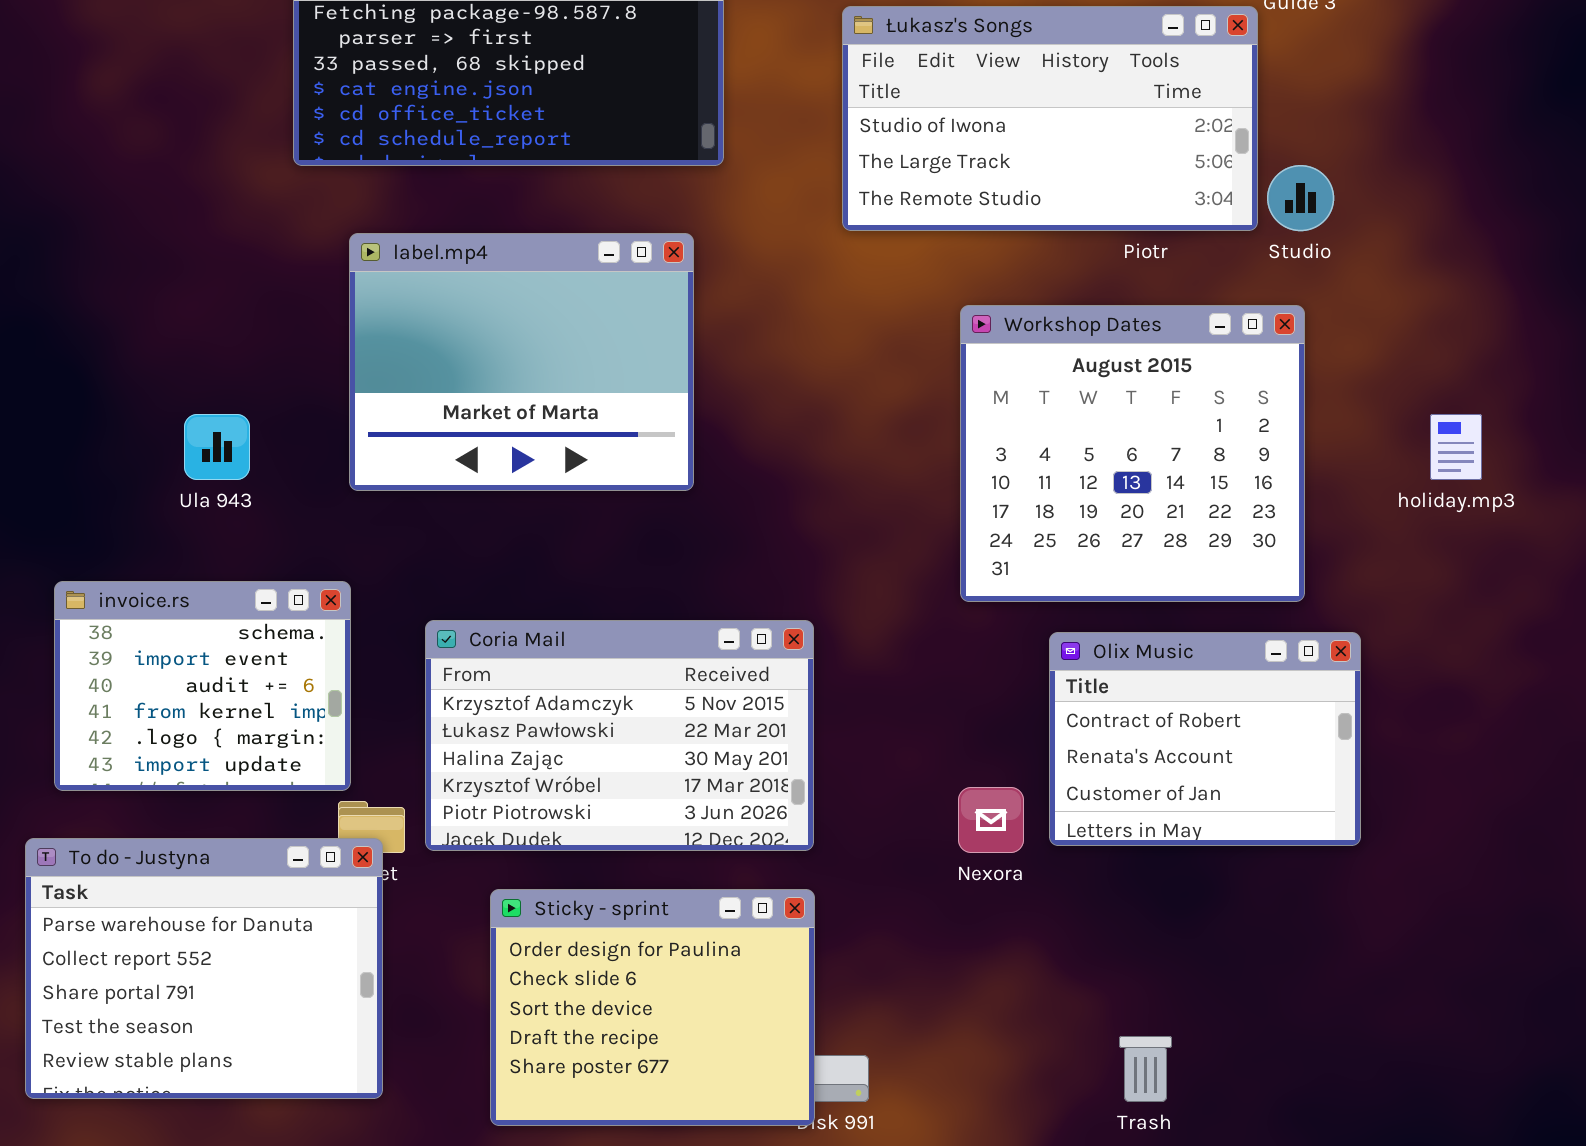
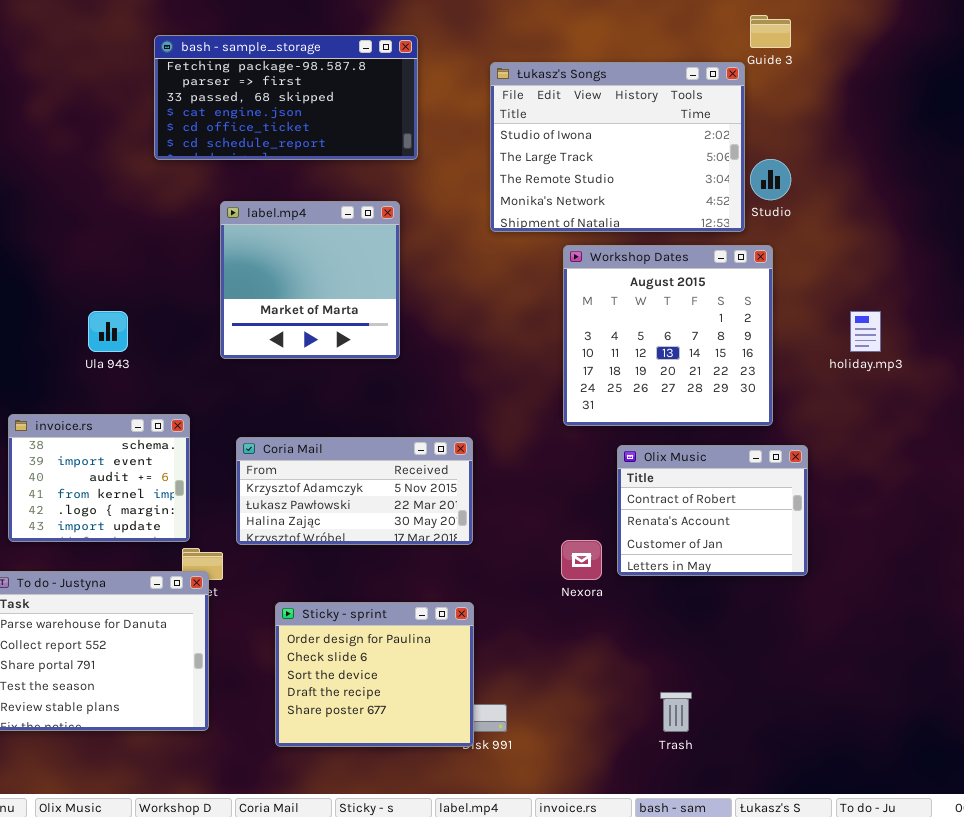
Łukasz's Songs: [842,6,1258,231] -> [490,62,745,232], resized
label.mp4: [349,233,694,491] -> [220,201,400,359], resized
Coria Mail: [425,620,814,851] -> [236,437,473,545], resized

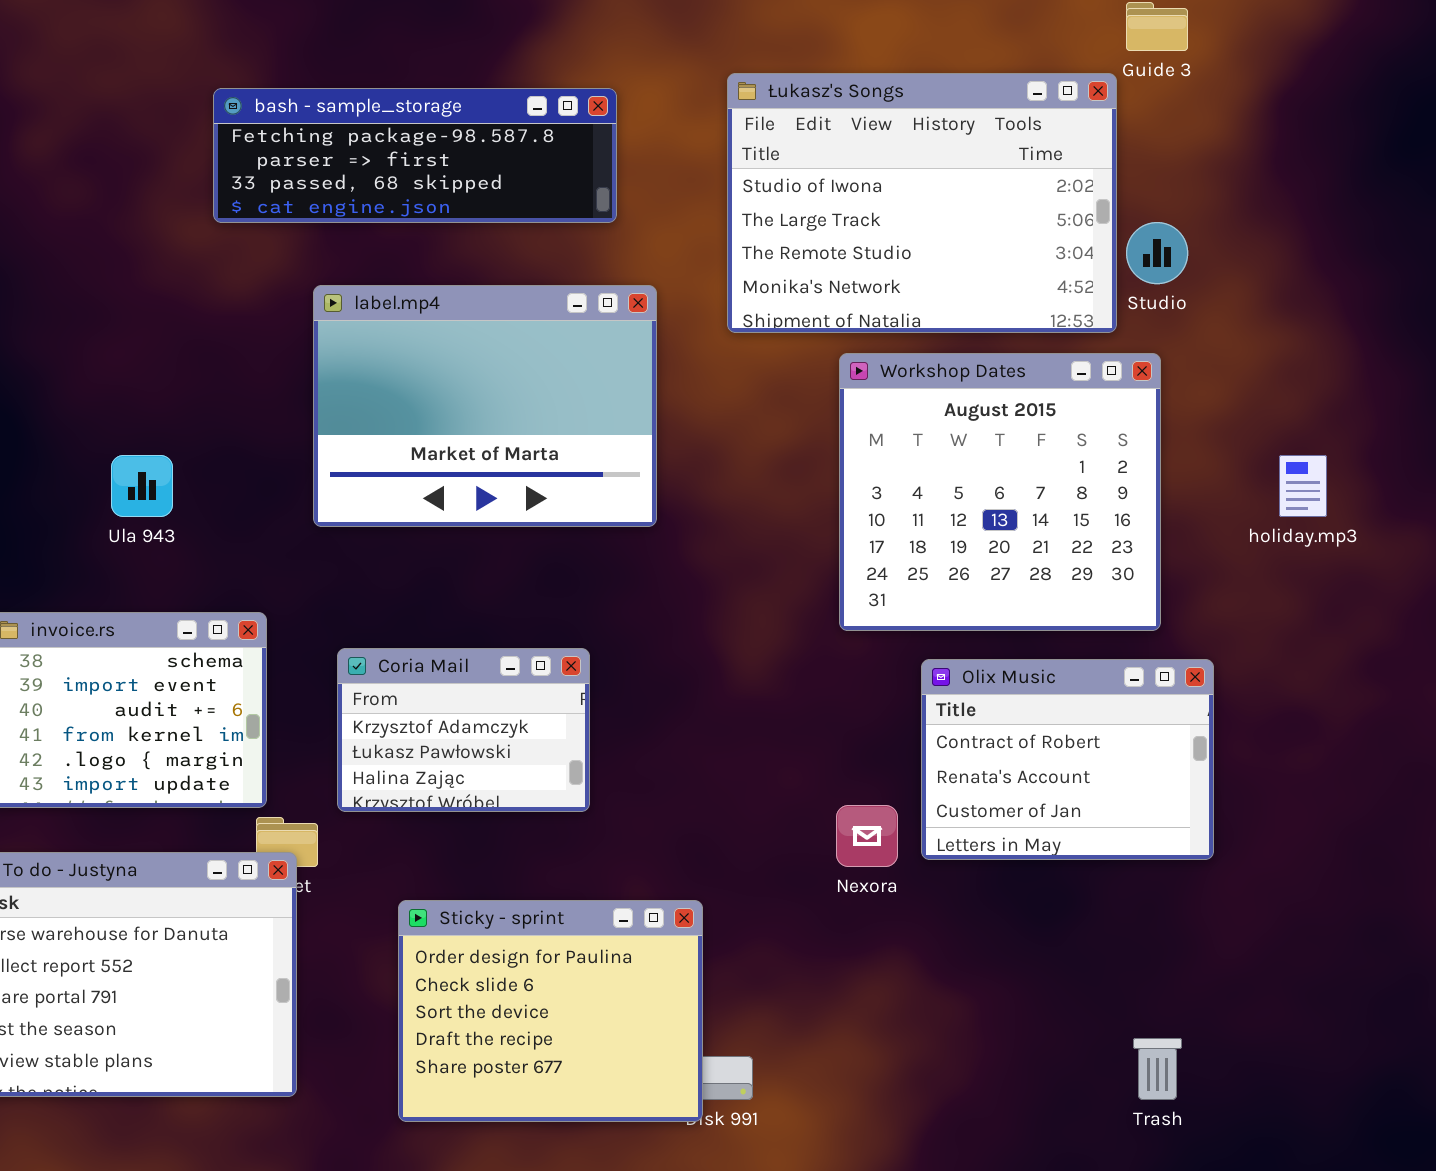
bash - sample_storage: [154,35,418,160] -> [213,88,617,223], resized
label.mp4: [220,201,400,359] -> [313,285,657,527], resized
Coria Mail: [236,437,473,545] -> [337,648,590,812], resized
Trash: [660,692,692,732] -> [1133,1038,1182,1100], moved

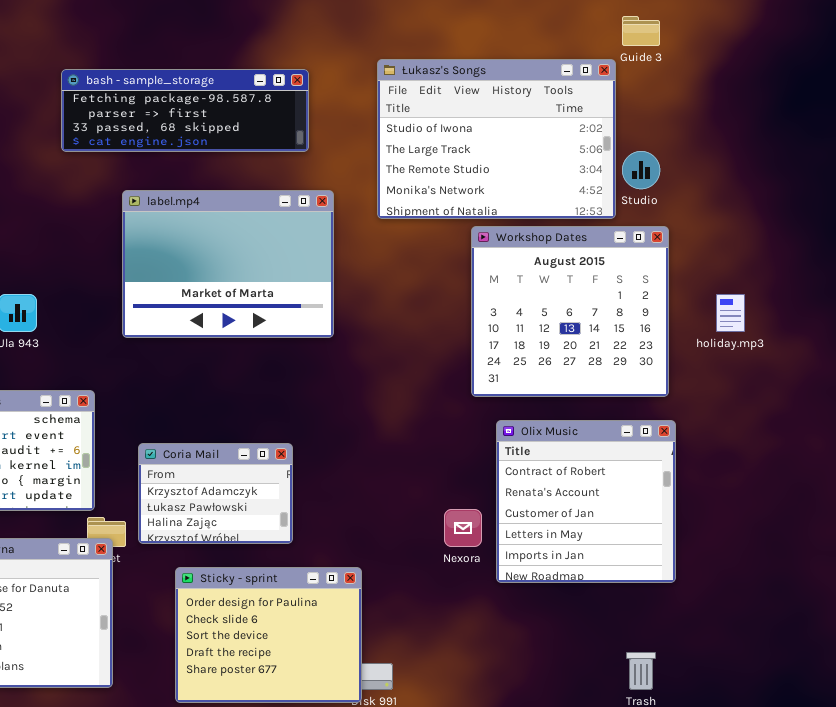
Workshop Dates: [839,353,1161,631] -> [471,226,669,397], moved
Coria Mail: [337,648,590,812] -> [138,443,293,544], moved
Olix Music: [921,659,1214,860] -> [496,420,676,583], resized

